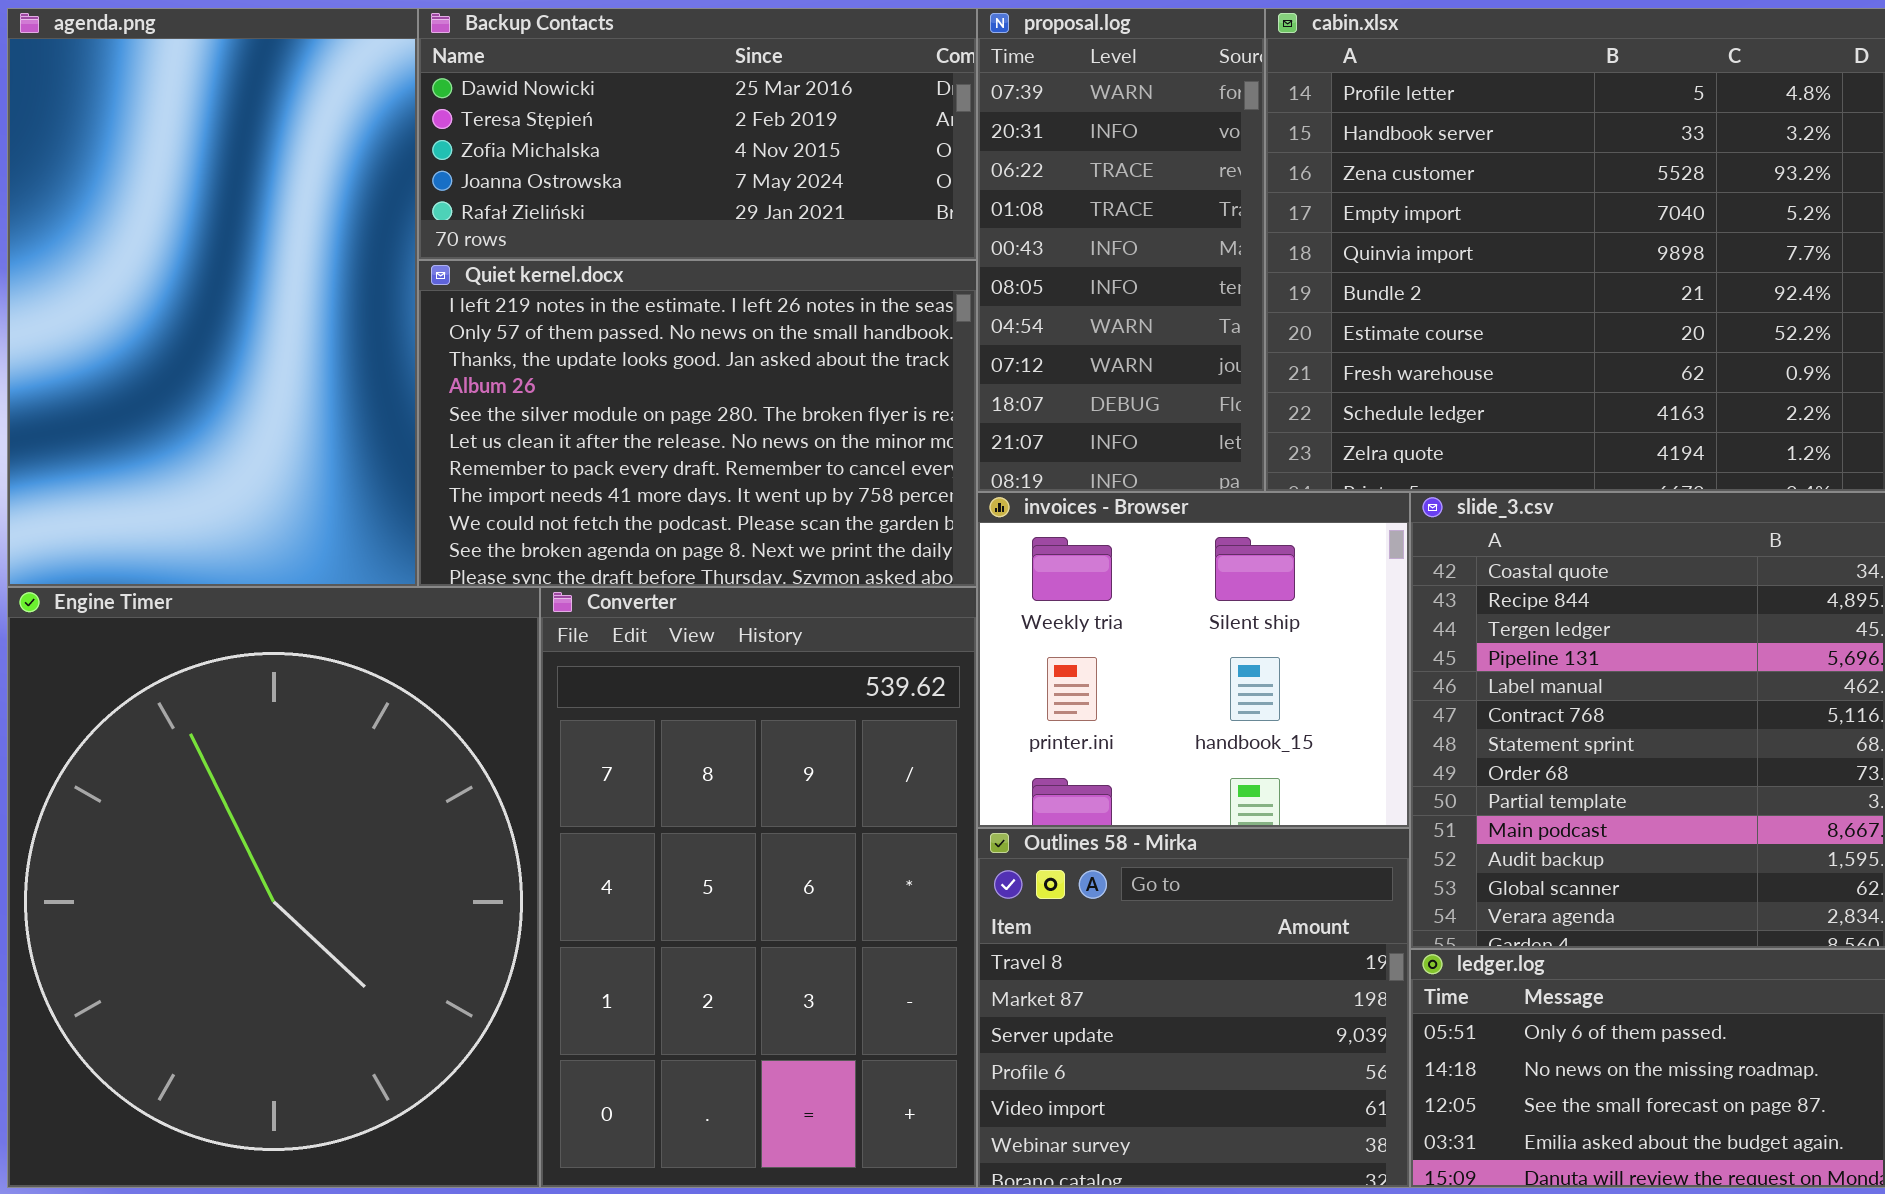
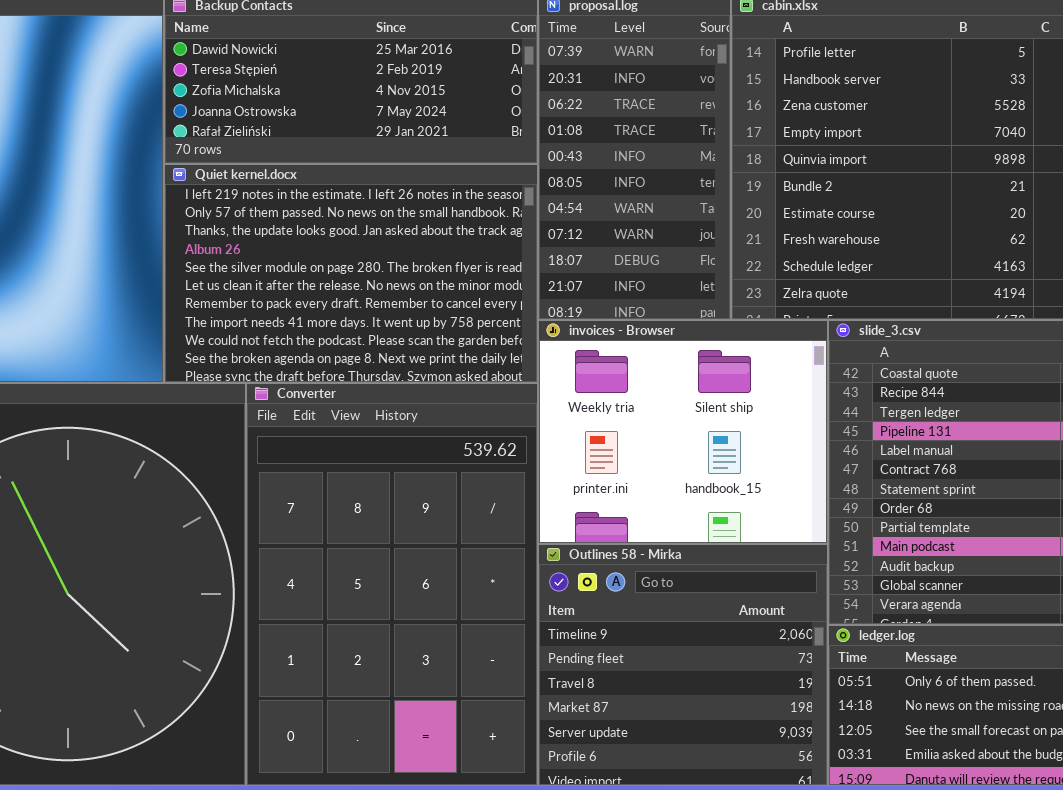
Outlines 58 - Mirka: [977,828,1410,1188] -> [538,544,828,786], scrolled up 2 rows

